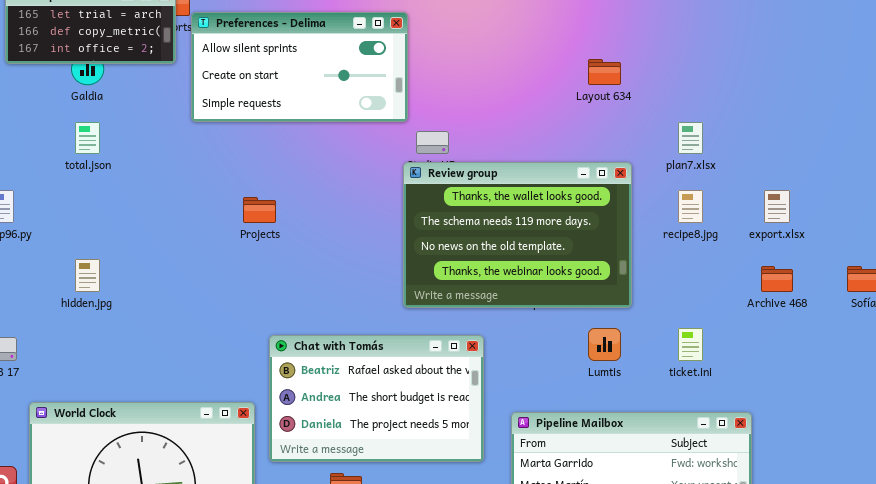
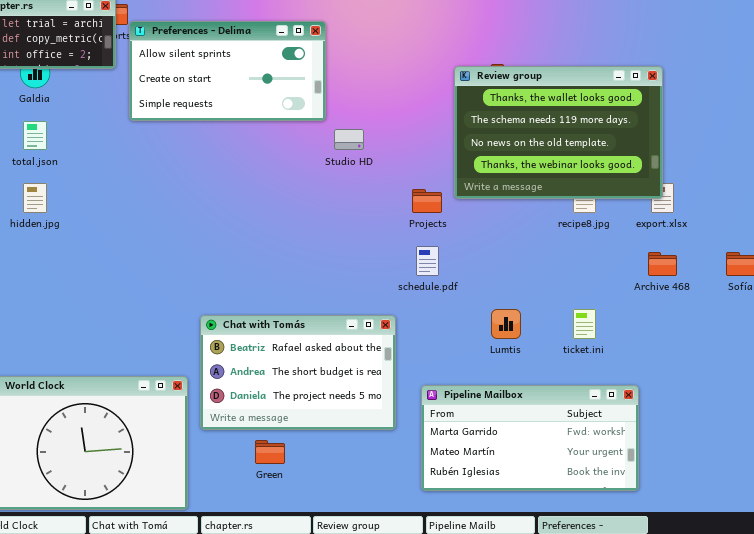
Review group: [403,162,632,308] -> [454,66,663,199], moved
Projects: [243,197,276,223] -> [412,189,442,213], moved
hidden.jpg: [75,259,100,292] -> [23,183,47,213], moved

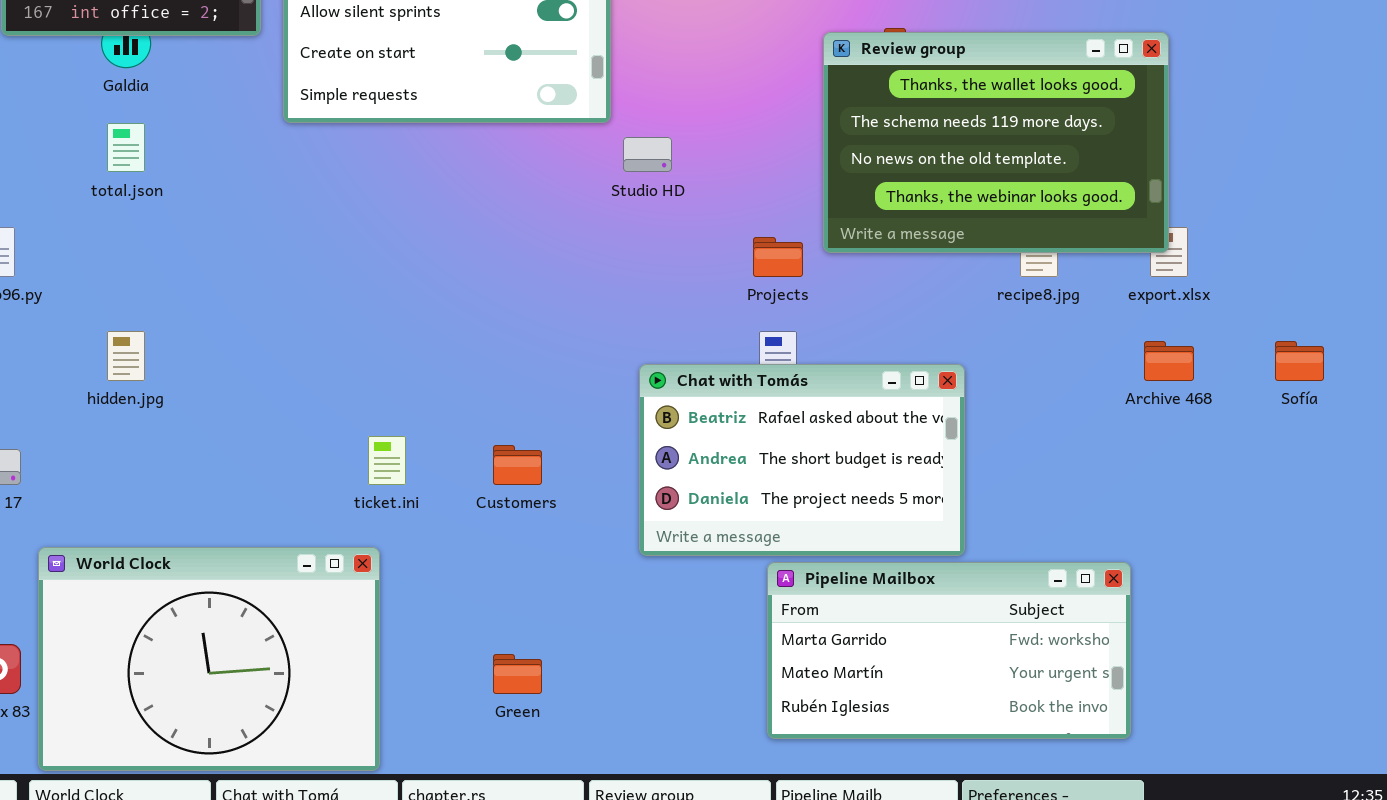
hidden.jpg: [23,183,47,213] -> [107,331,145,381], moved
ticket.ini: [573,309,596,339] -> [368,436,406,485], moved
Chat with Tomás: [200,315,396,430] -> [639,364,965,556], moved

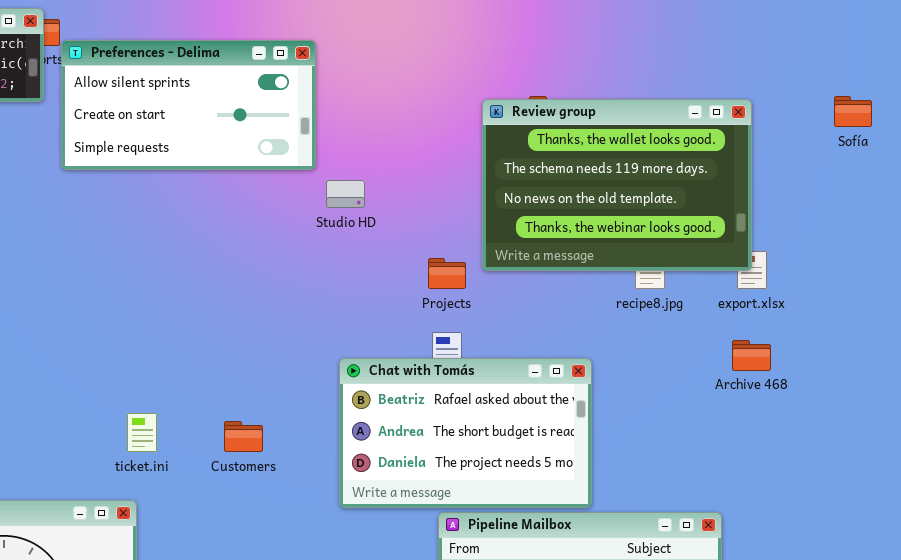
Sofía: [1275,341,1324,381] -> [834,96,872,127], moved

